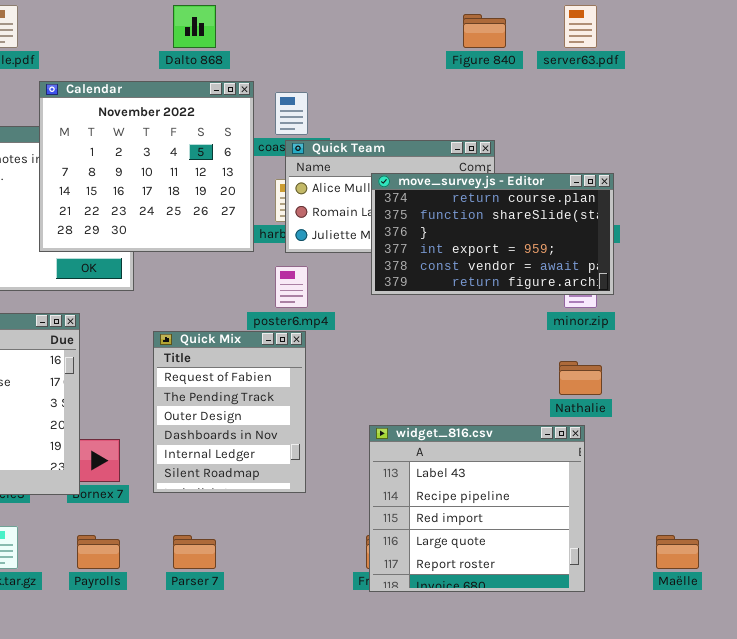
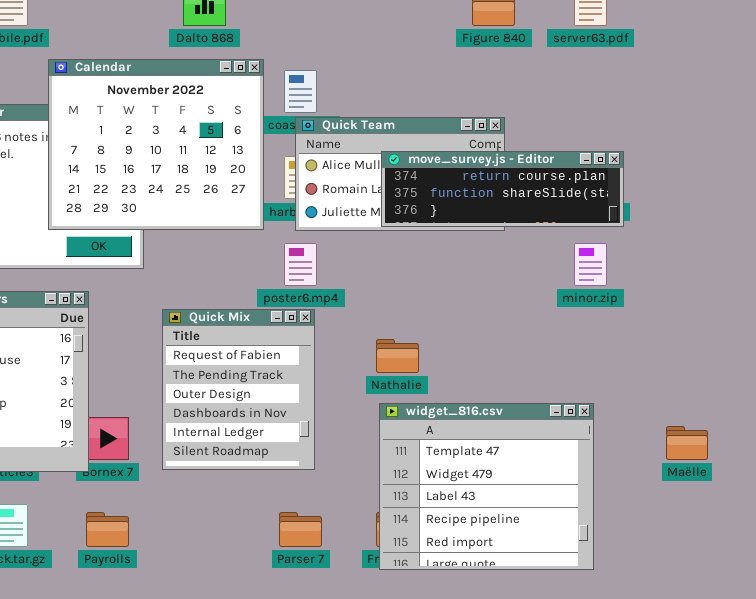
move_survey.js - Editor: [371,173,614,295] -> [381,151,624,227], resized
Nathalie: [559,361,602,395] -> [376,339,419,373], moved
widget_816.csv: [369,425,585,592] -> [379,403,594,570], scrolled up 2 rows
Parser 7: [173,535,216,569] -> [279,512,322,547], moved
Maëlle: [656,535,699,569] -> [666,426,708,460], moved

